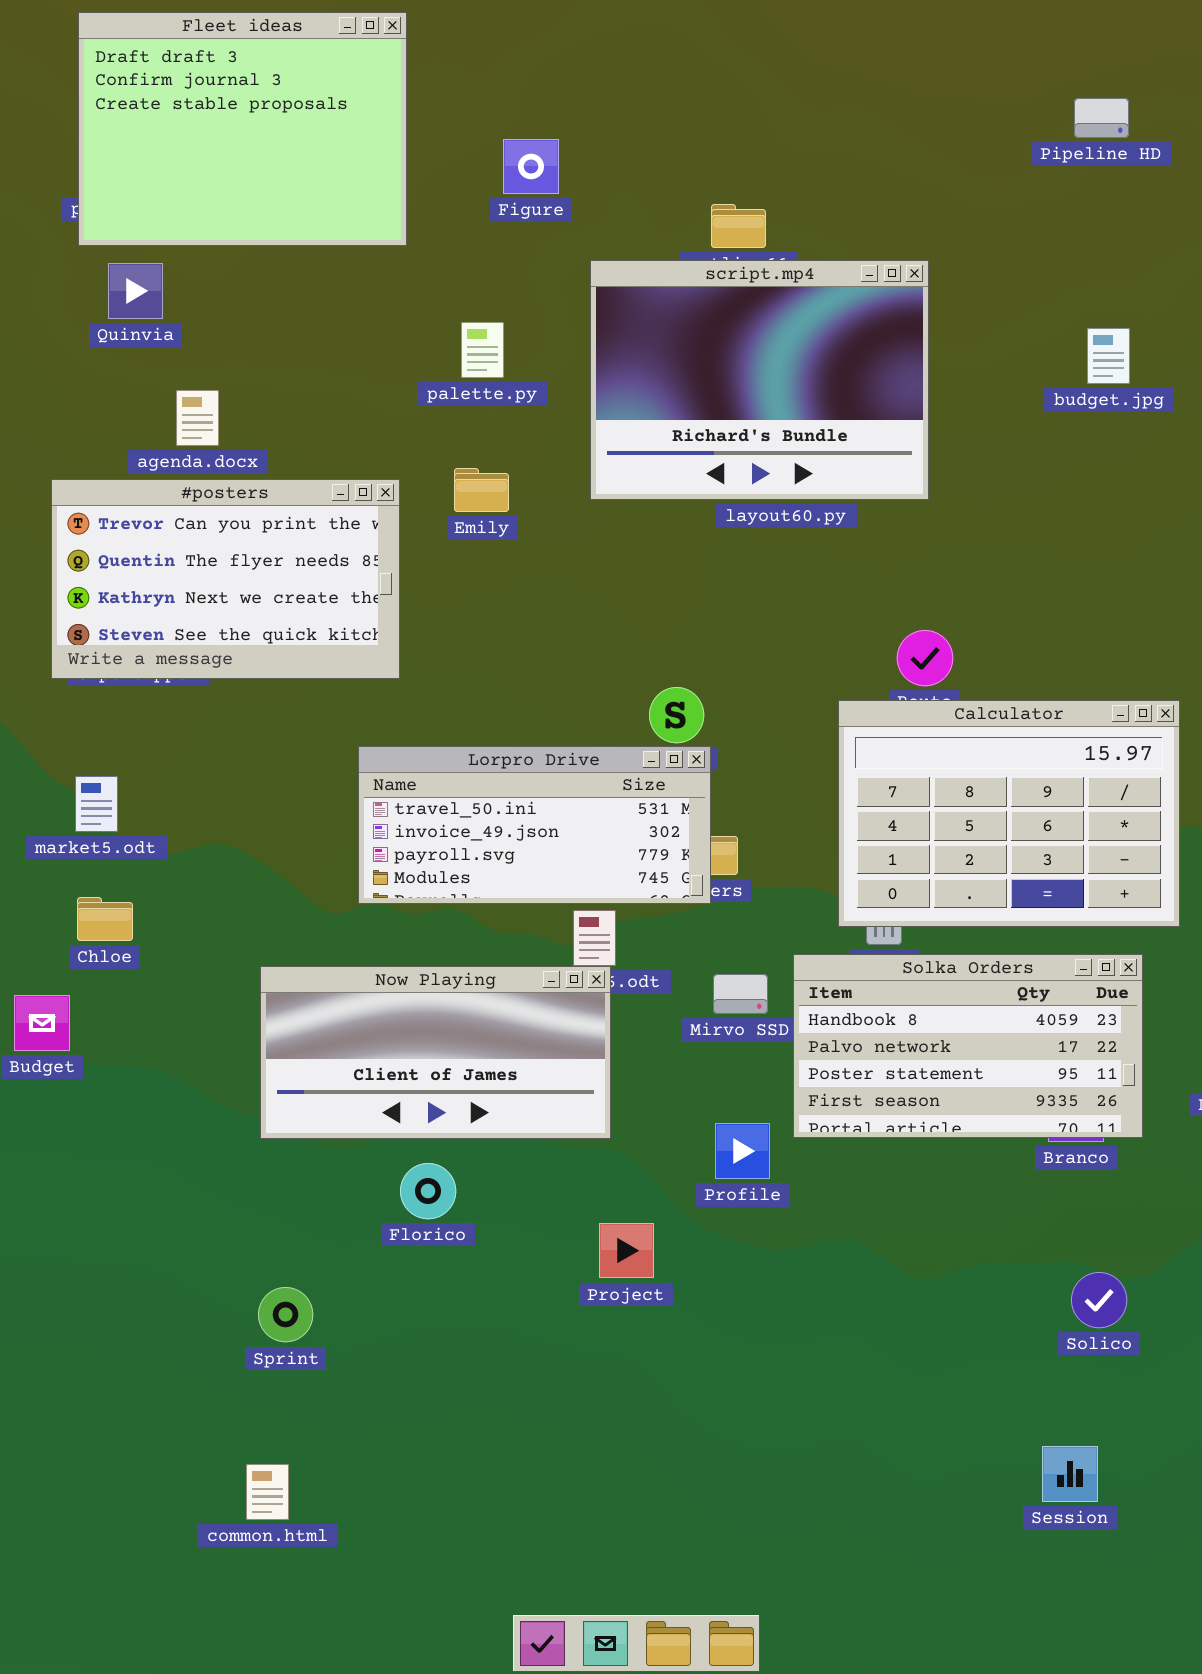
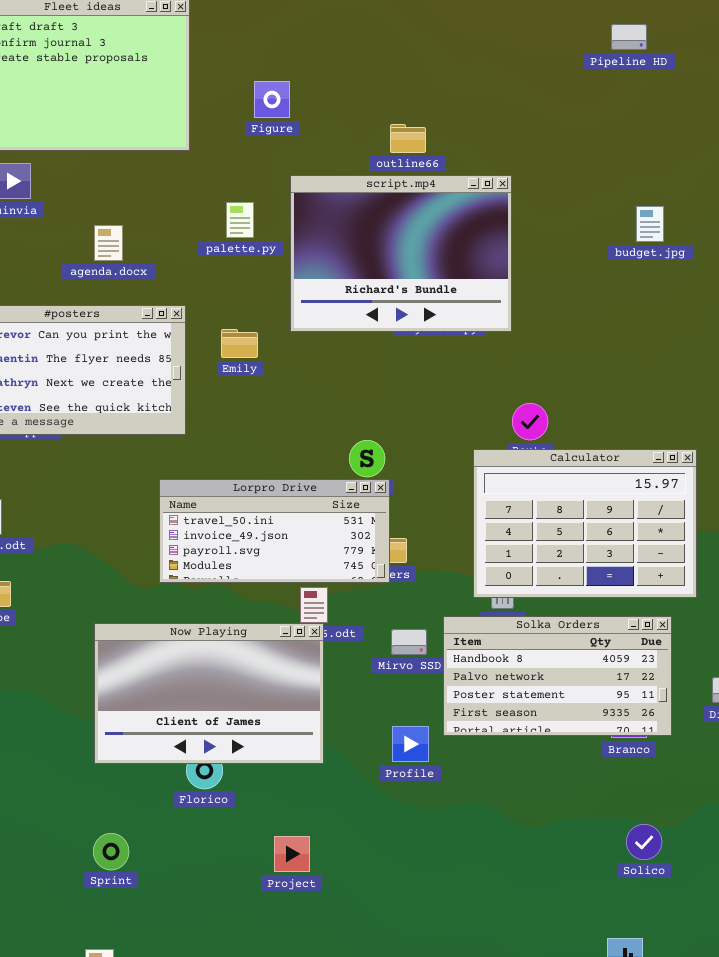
Pipeline HD: [1074,98,1129,138] -> [611,24,647,50], moved
script.mp4: [590,260,929,500] -> [290,175,512,332], moved
agenda.docx: [176,390,219,446] -> [94,225,123,261], moved
Emily: [454,468,509,512] -> [221,329,258,358], moved
Now Playing: [260,966,611,1139] -> [94,623,324,764], resized
Project: [599,1223,654,1278] -> [274,836,310,872], moved

